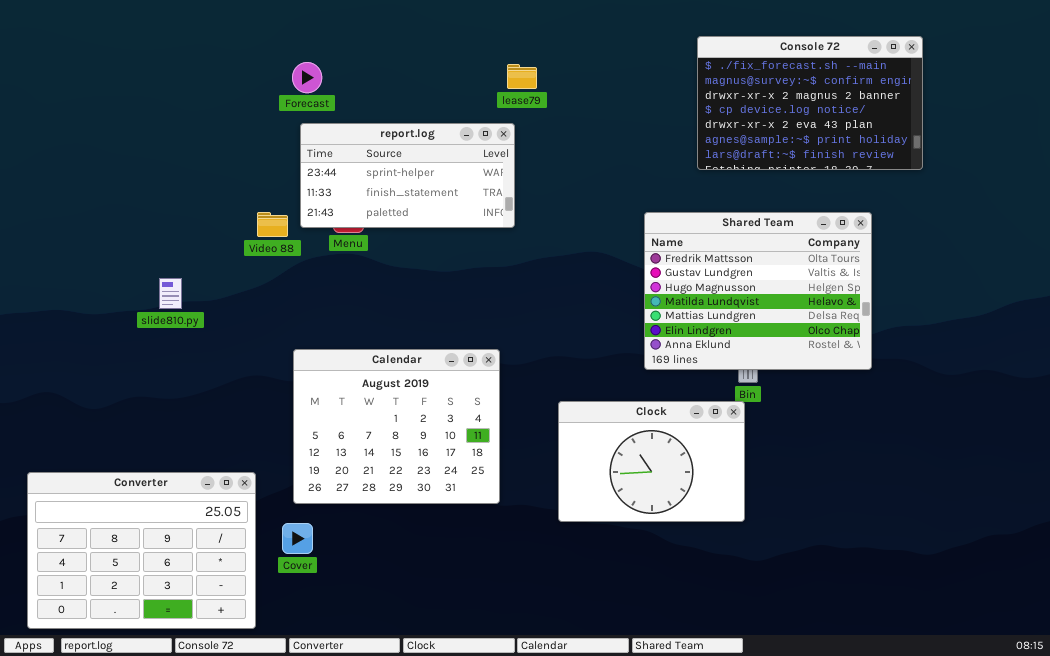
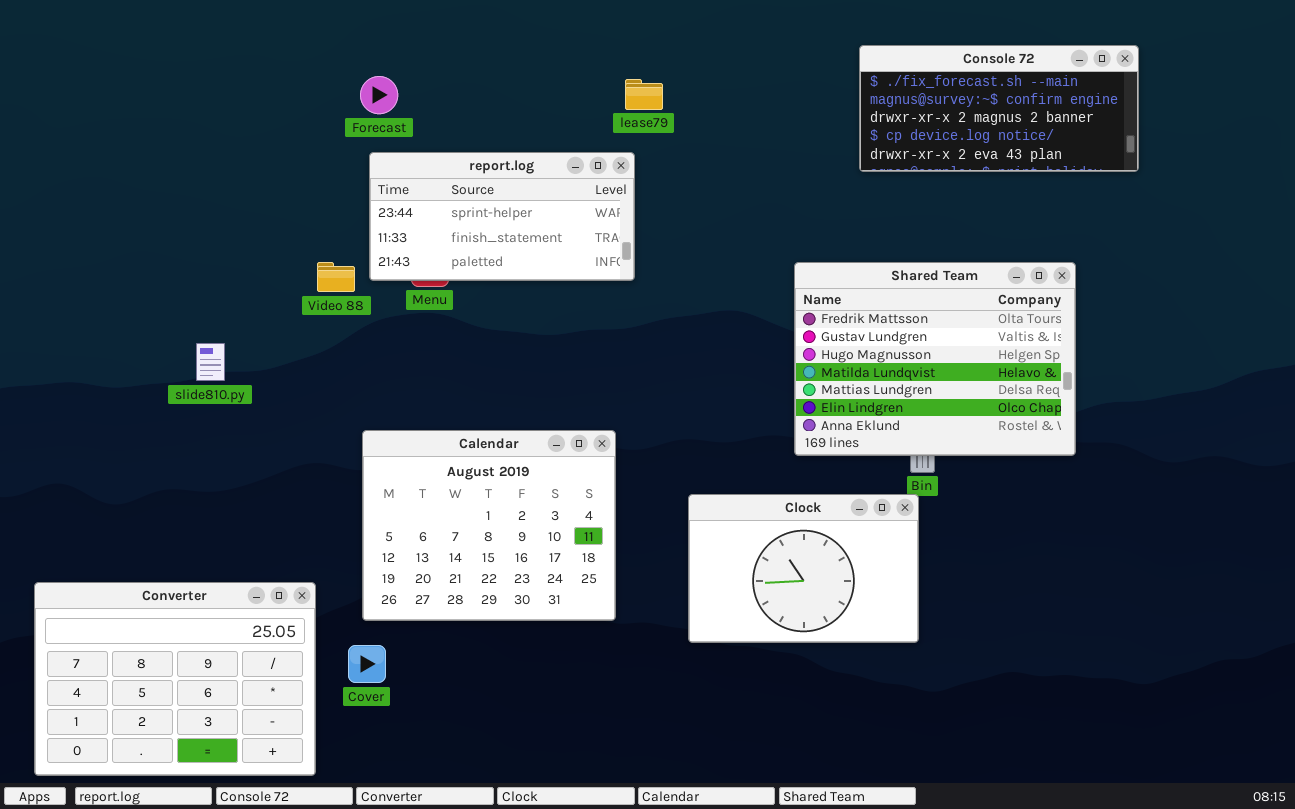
Console 72: [697,36,923,170] -> [859,45,1139,172], resized

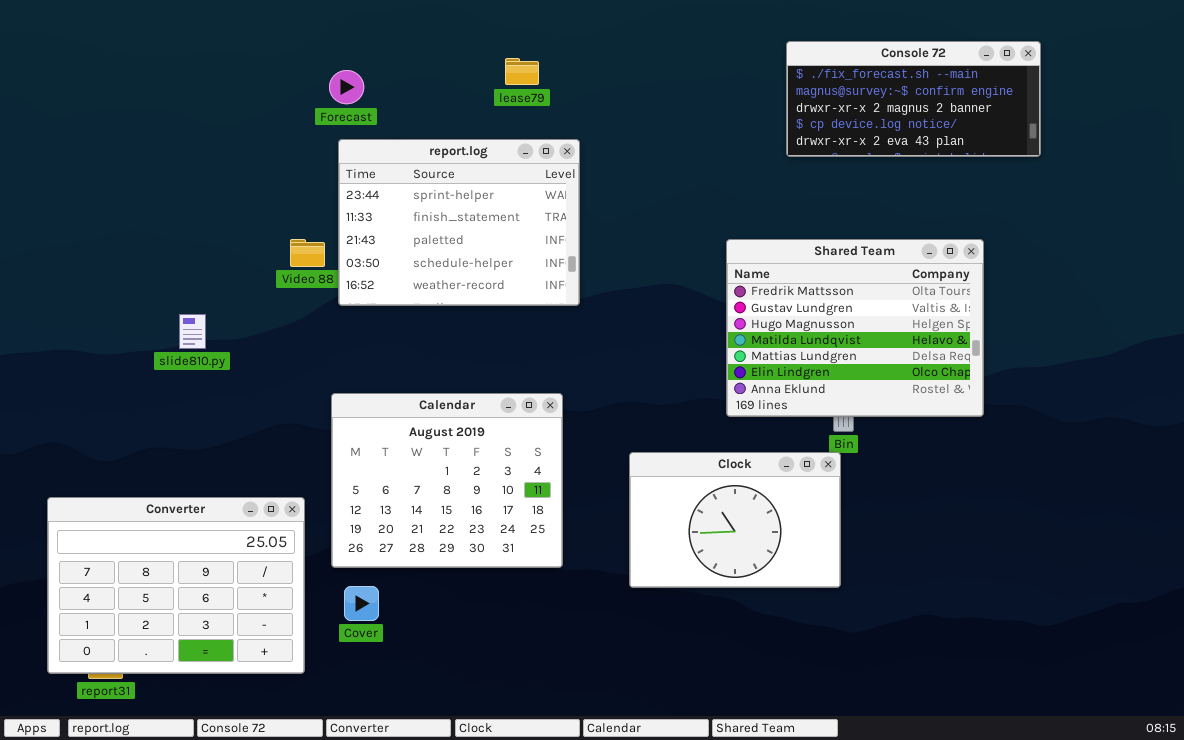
lease79: [625,79,663,110] -> [505,58,539,85], moved
report.log: [369,152,635,281] -> [338,139,580,306], resized
Converter: [34,582,316,776] -> [47,497,305,674], moved
Cover: [348,645,386,683] -> [344,586,379,621], moved

